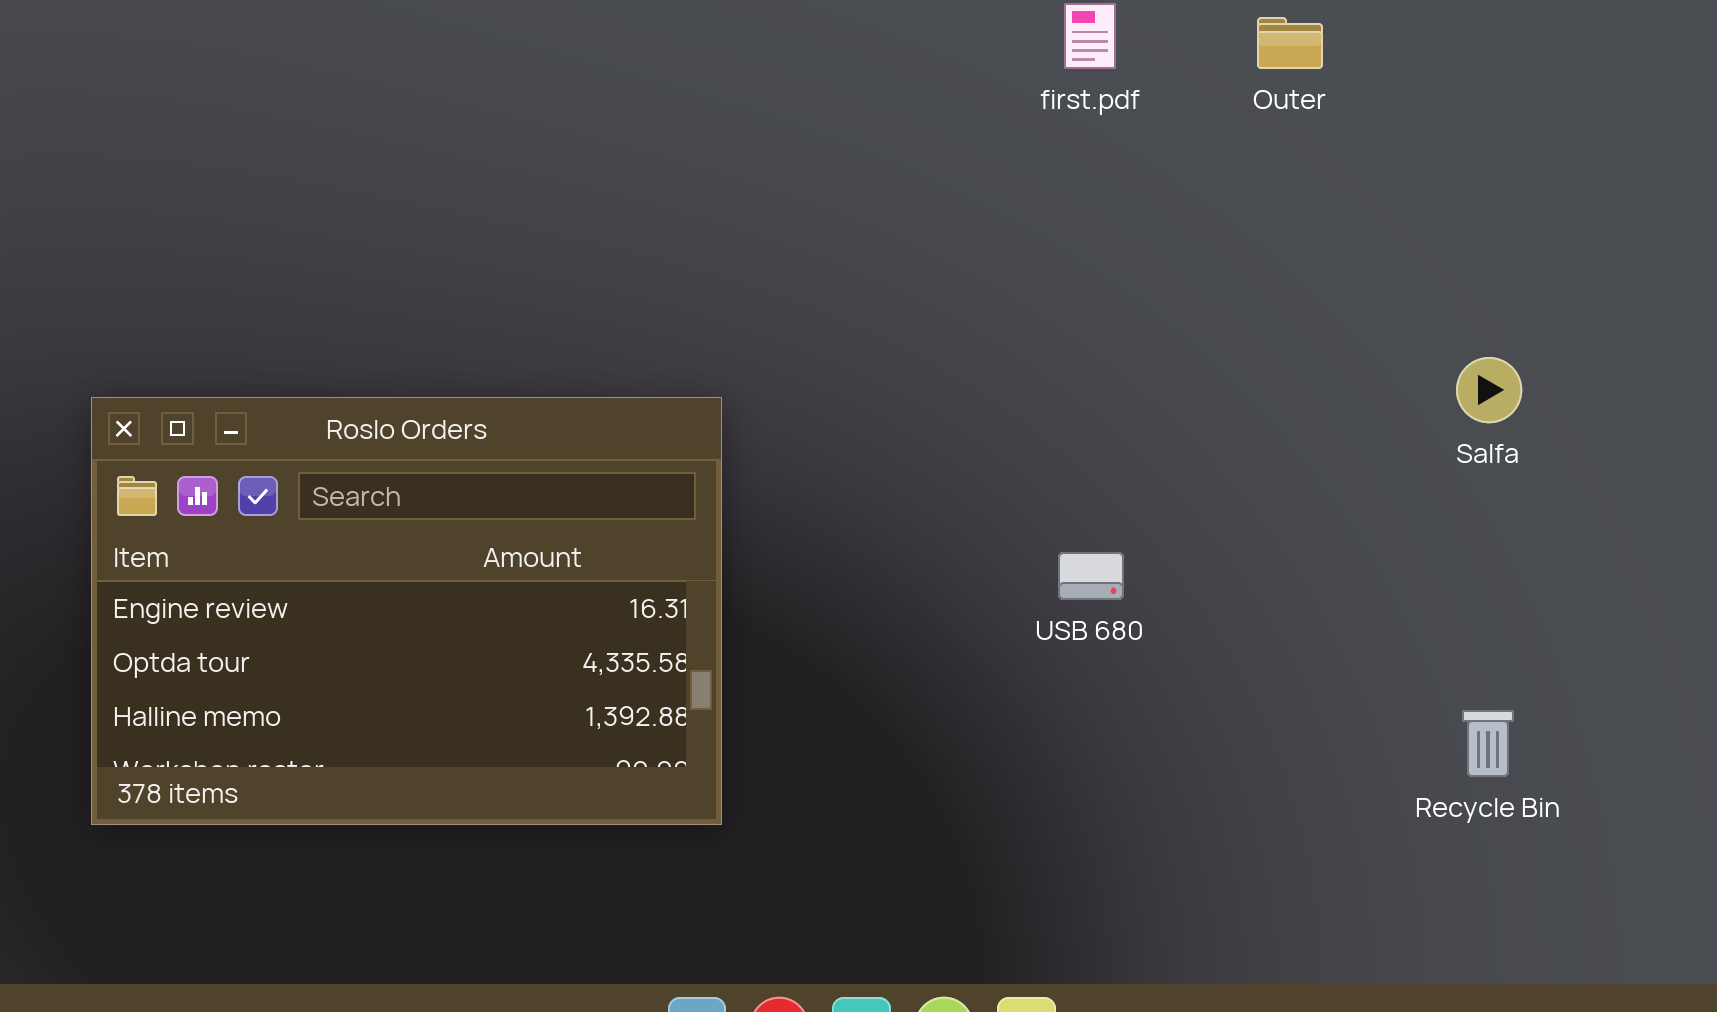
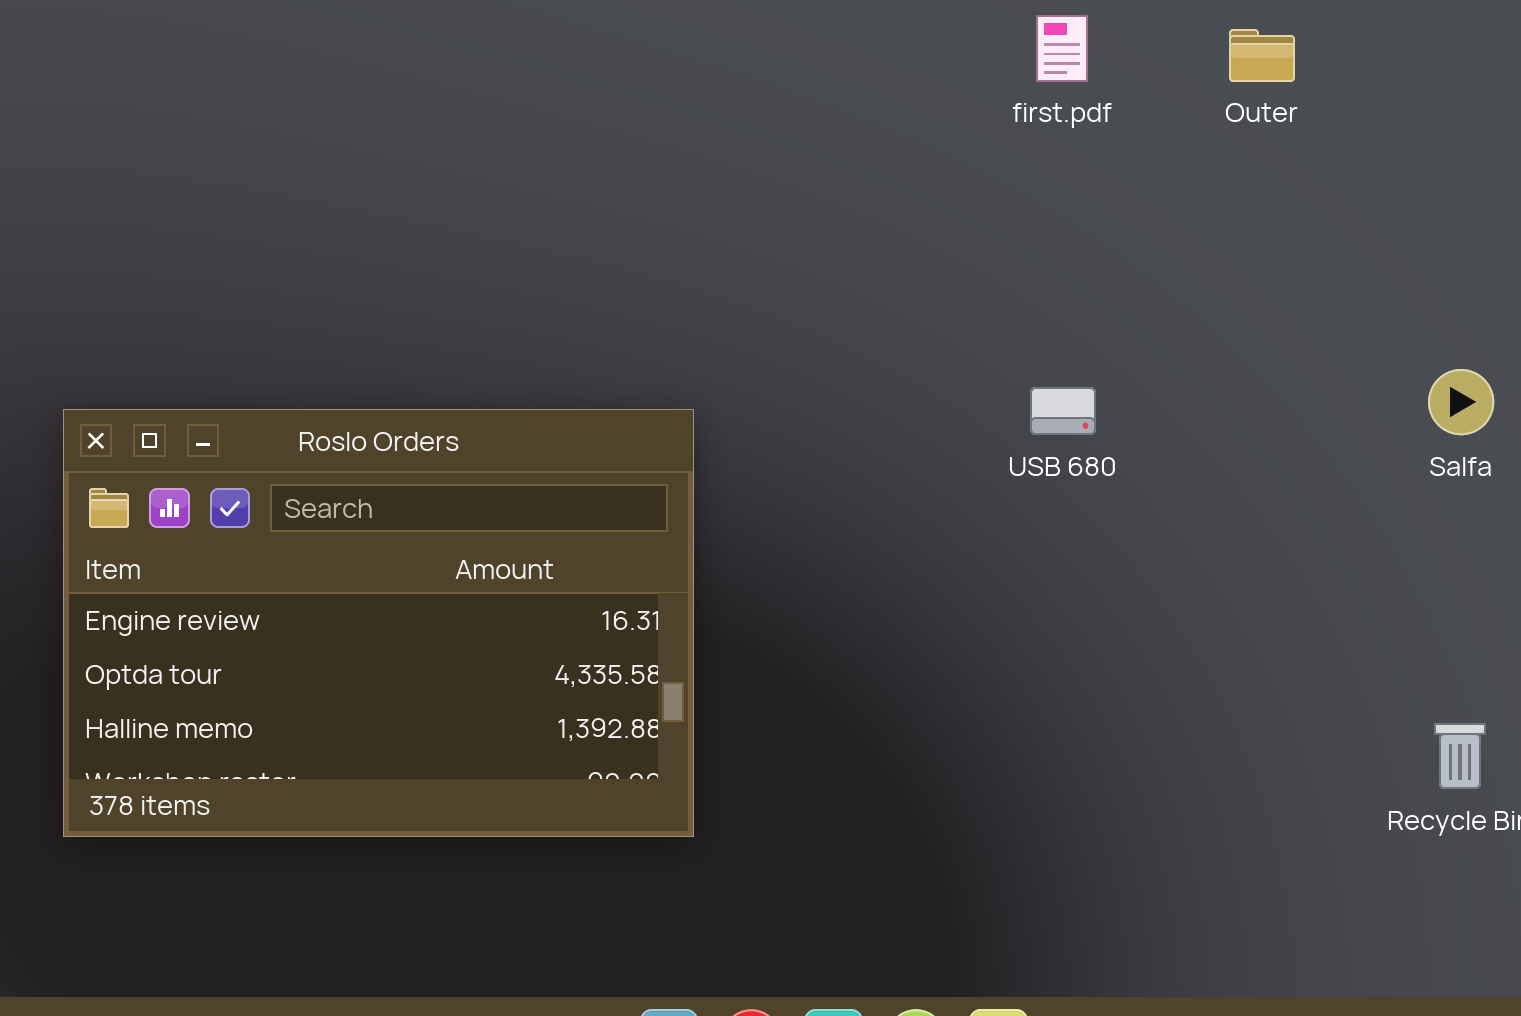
USB 680: [1058,552,1124,600] -> [1030,387,1096,435], moved

